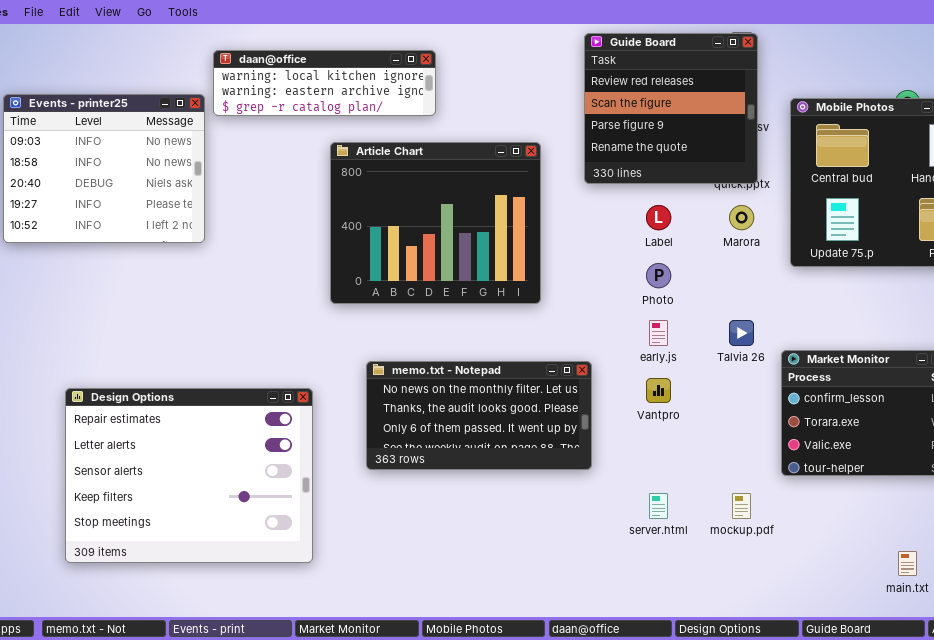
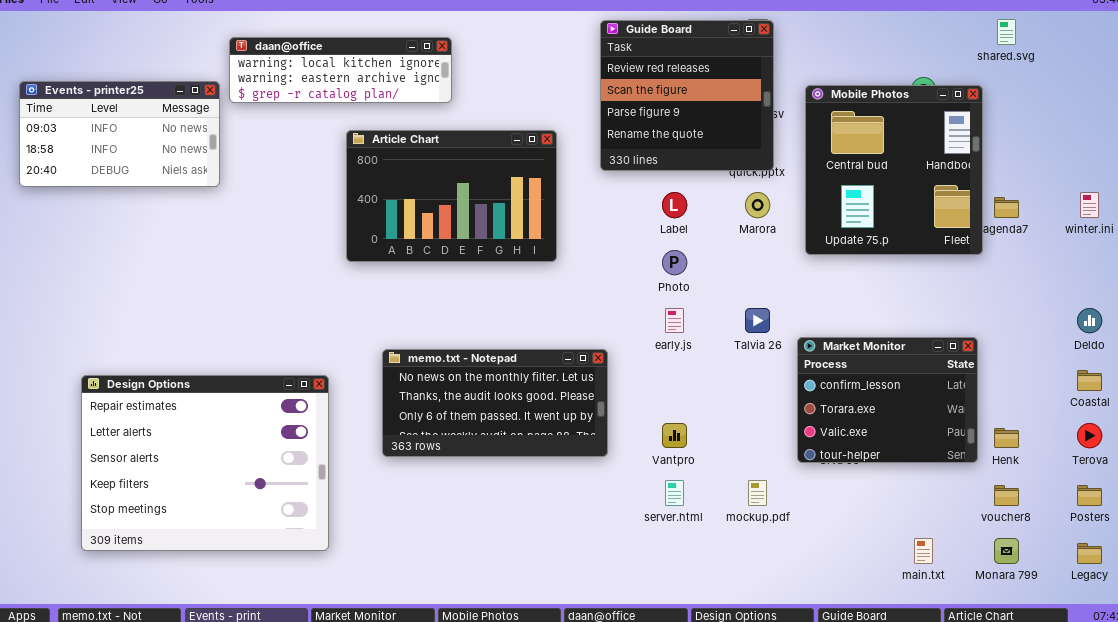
Events - printer25: [3,94,205,243] -> [19,81,220,187], resized
Article Chart: [330,142,541,304] -> [346,130,557,262], resized
Vantpro: [646,378,671,403] -> [662,423,687,448], moved

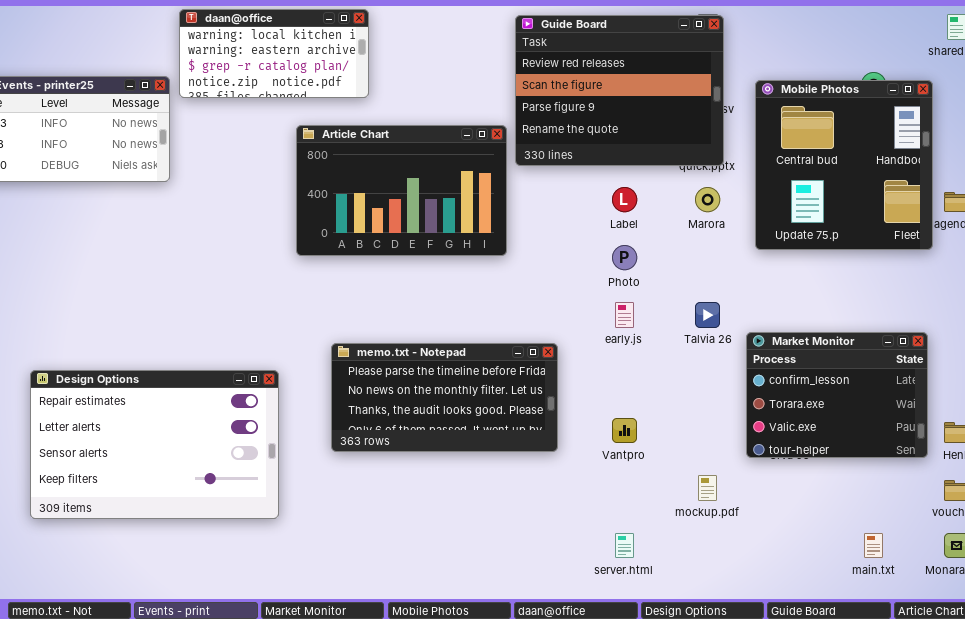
Guide Board: [600,20,774,171] -> [515,15,724,166], resized
daan@office: [229,37,452,103] -> [179,9,369,98], resized
memo.txt - Notepad: [382,349,608,457] -> [331,343,558,452], scrolled up 1 row
Design Options: [81,375,329,551] -> [30,370,279,519], resized
server.html: [665,480,684,506] -> [615,533,634,558], moved

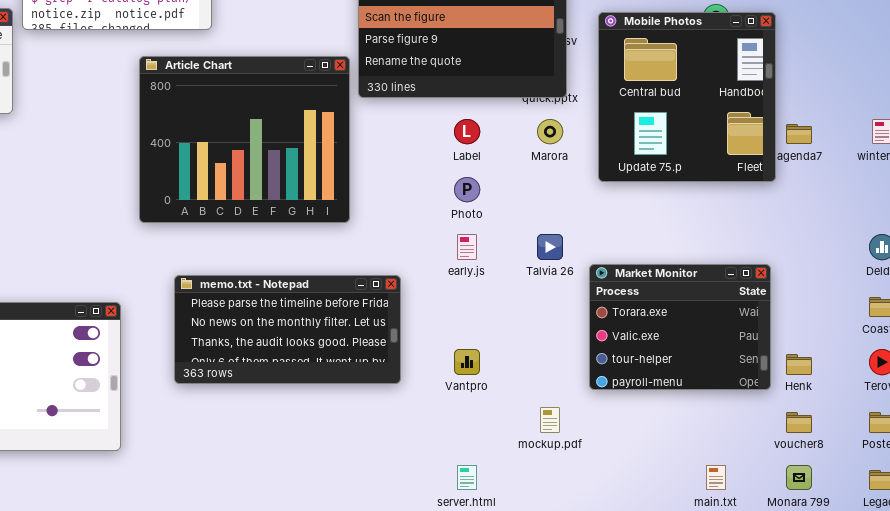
Article Chart: [296,125,507,256] -> [139,56,350,223], resized
Market Monitor: [746,332,928,458] -> [589,264,771,390], scrolled down 1 row

